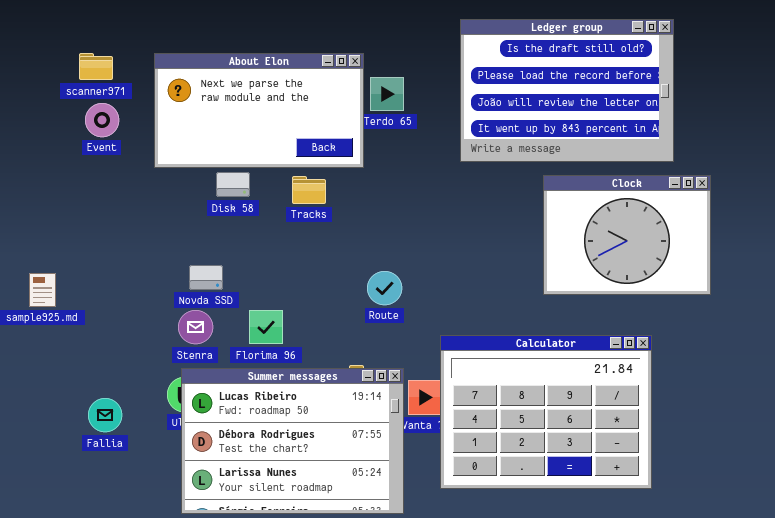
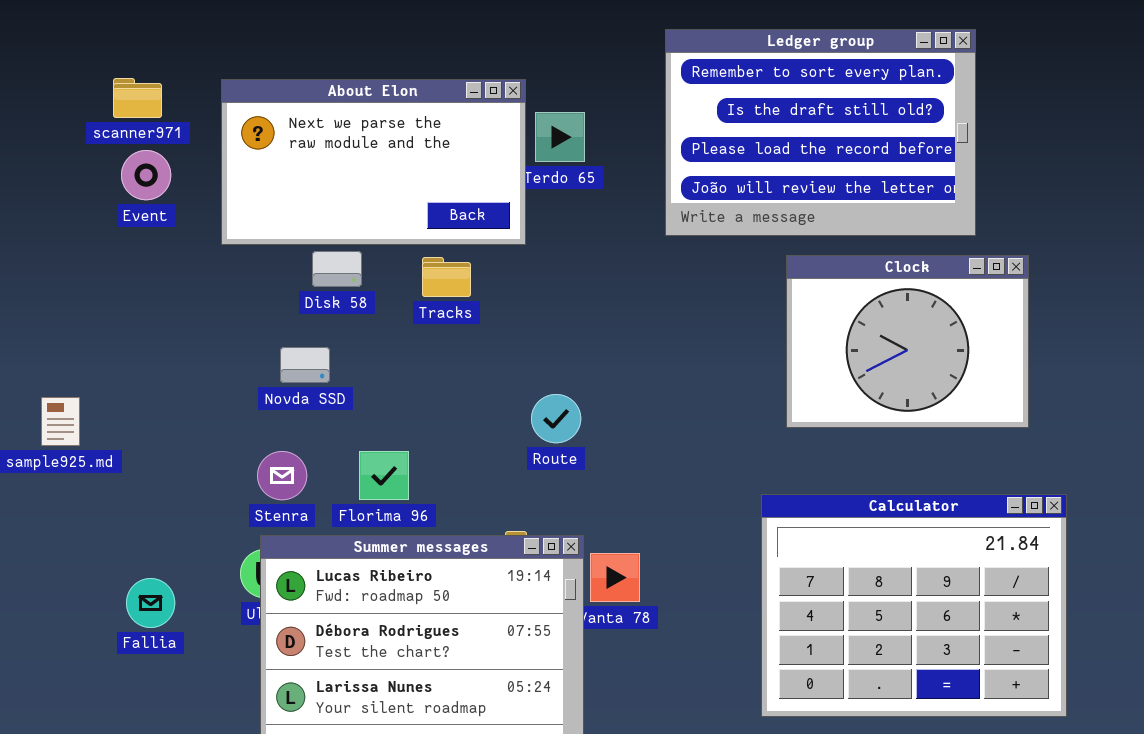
Ledger group: [460,19,674,162] -> [665,29,976,236], scrolled up 1 row
Novda SSD: [189,265,223,290] -> [280,347,330,383], moved
Calculator: [440,335,652,489] -> [761,494,1067,717], moved

